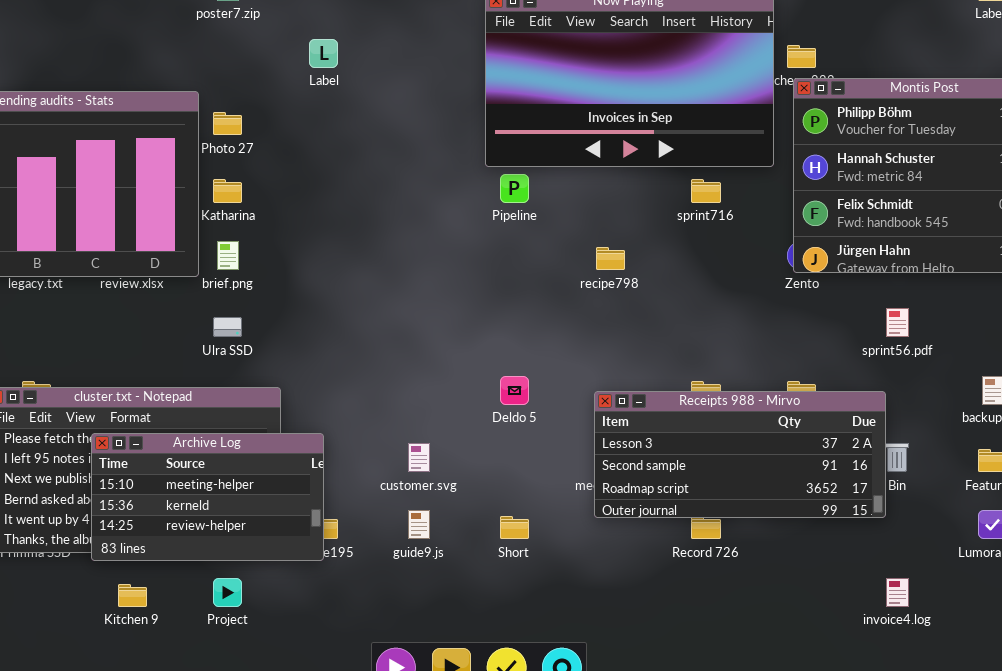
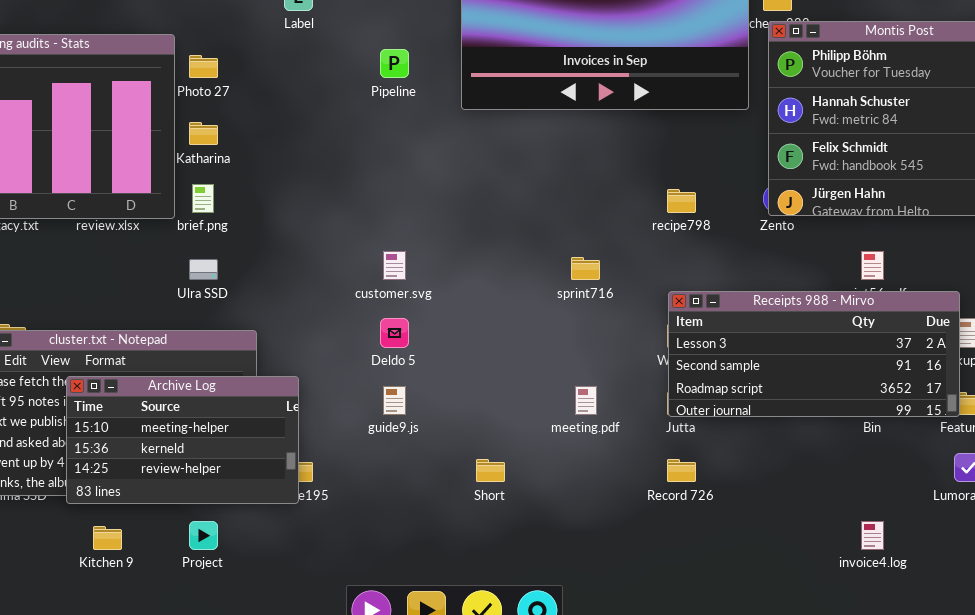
Pipeline: [500,174,529,203] -> [380,49,409,78], moved
sprint716: [691,179,721,203] -> [571,257,600,280], moved
recipe798: [596,247,625,270] -> [667,189,696,213], moved
Deldo 5: [500,376,529,405] -> [380,318,409,348], moved
Receipts 988 - Mirvo: [594,391,886,518] -> [668,291,960,417], moved
customer.svg: [408,443,430,472] -> [383,251,406,280], moved
guide9.js: [408,510,430,539] -> [383,386,406,415], moved

